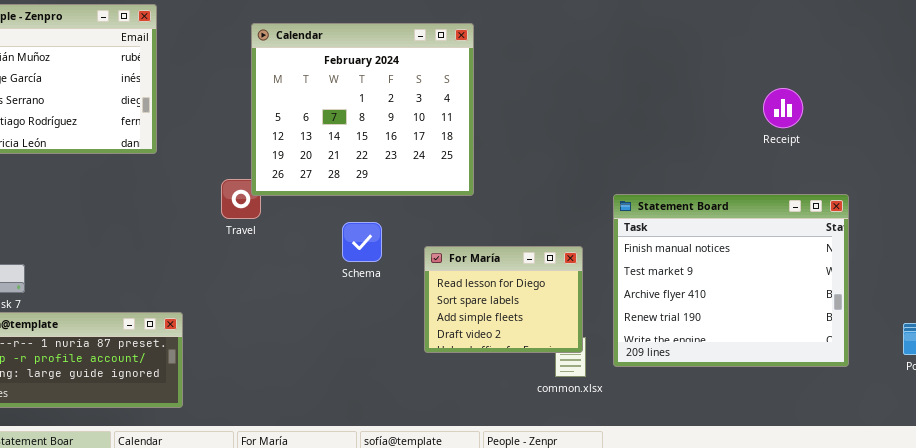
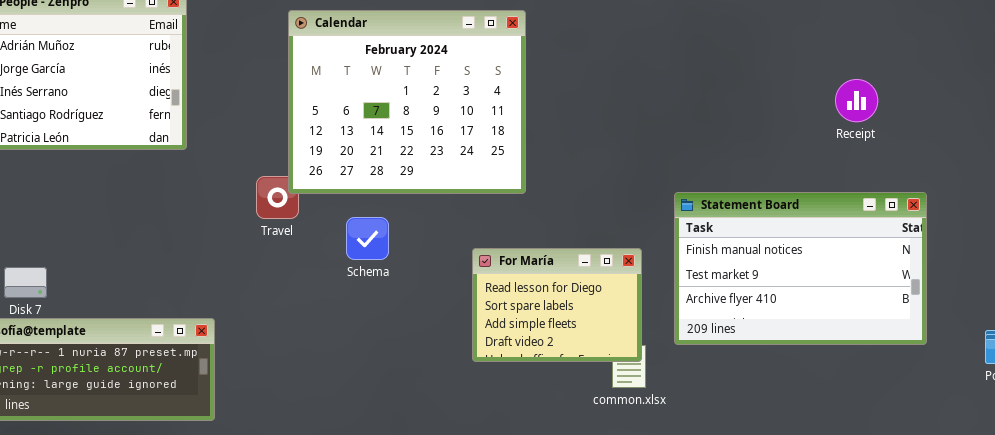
Statement Board: [613,194,849,367] -> [674,192,927,345], resized
Schema: [342,222,382,262] -> [346,217,389,260], moved

